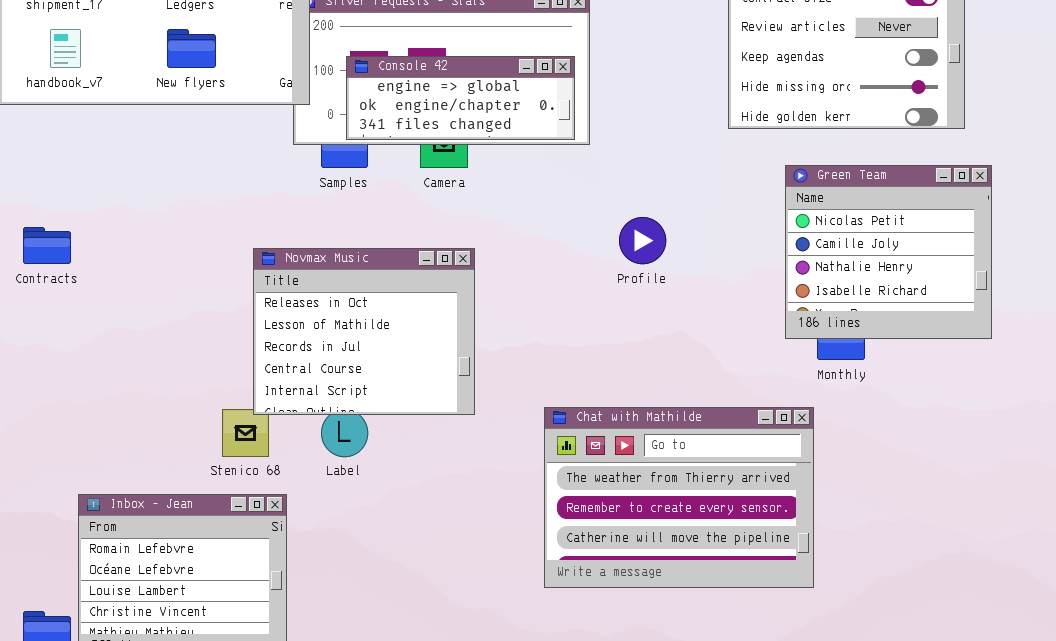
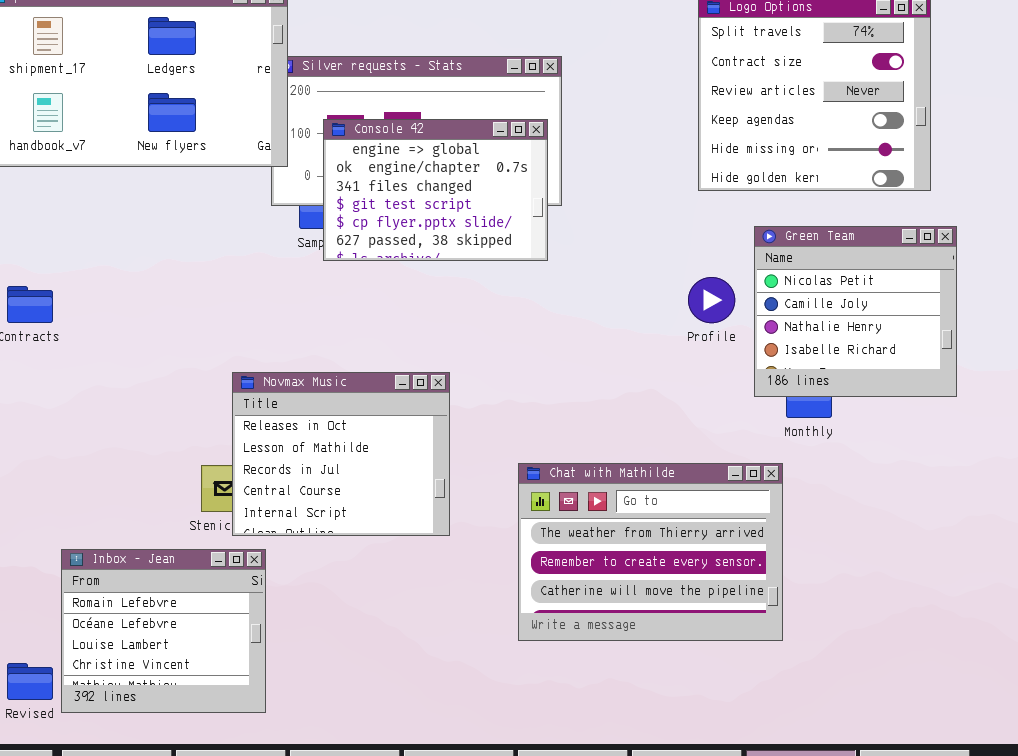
Console 42: [346,56,575,140] -> [323,119,548,261], resized
Profile: [619,217,666,264] -> [688,277,735,323], moved
Novmax Music: [253,248,475,415] -> [232,372,450,536], moved

